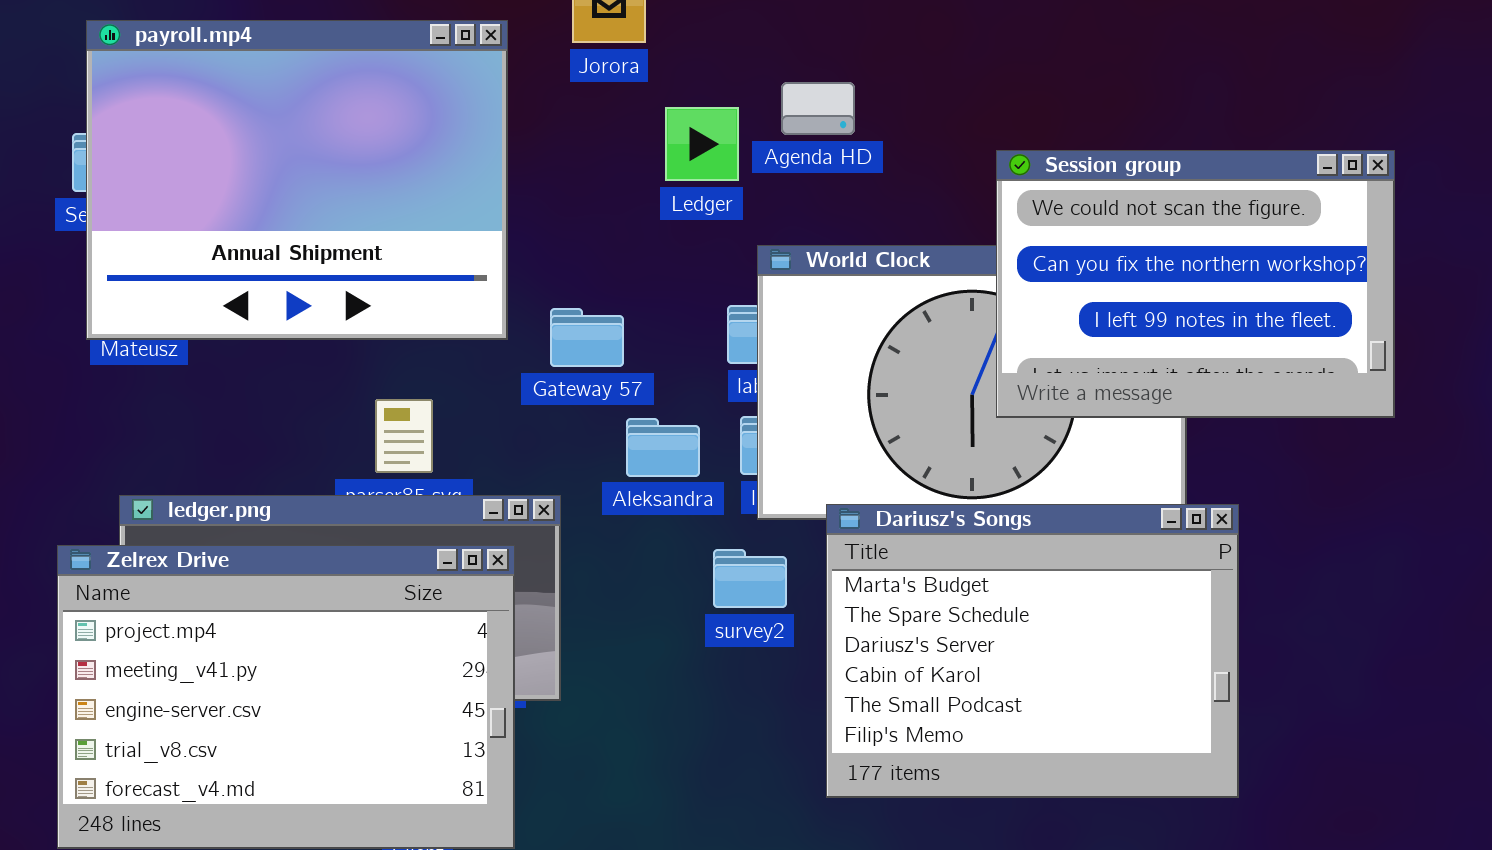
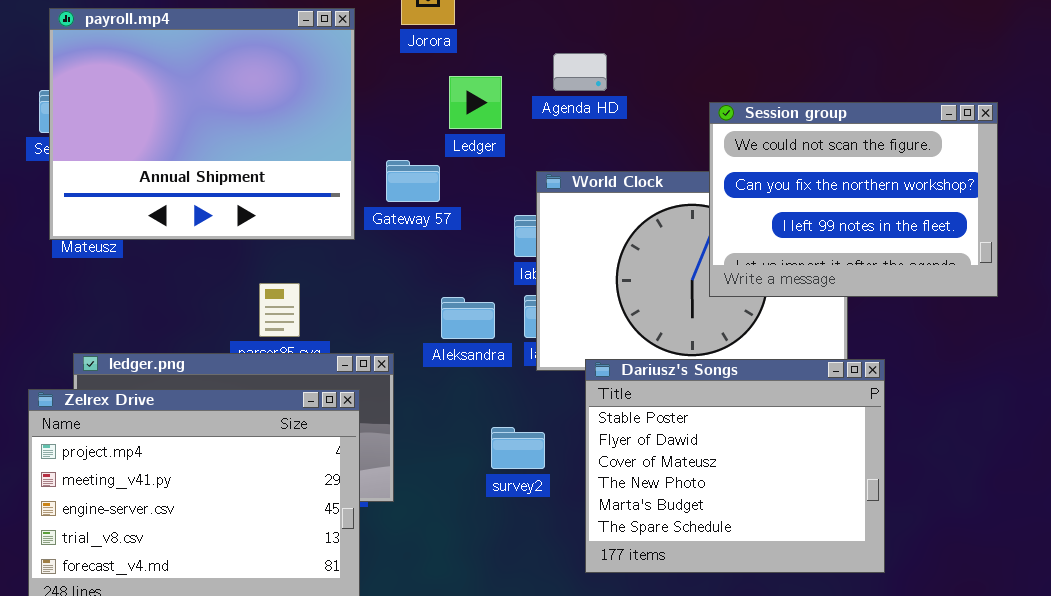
Ledger: [665,107,739,181] -> [449,76,502,129], moved
Gateway 57: [550,308,624,367] -> [386,160,440,202], moved
Dariusz's Songs: [826,504,1239,798] -> [585,359,885,573], scrolled up 4 rows
survey2: [713,549,787,608] -> [491,427,545,469], moved

